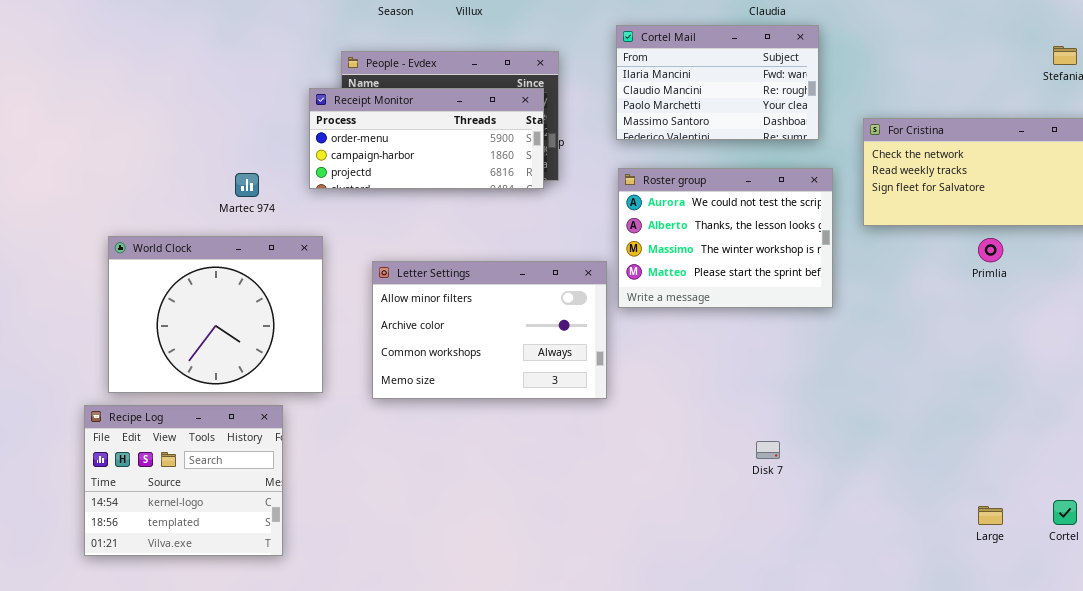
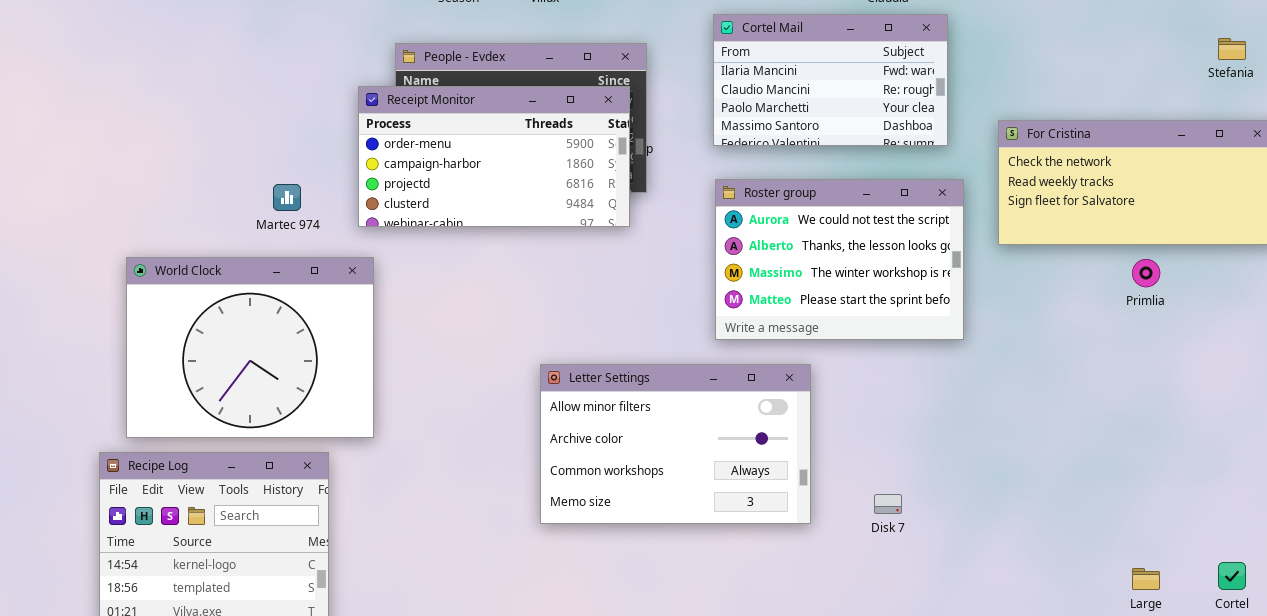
Receipt Monitor: [309,88,544,189] -> [358,86,630,227], resized
Letter Settings: [372,261,607,399] -> [540,364,811,524], moved

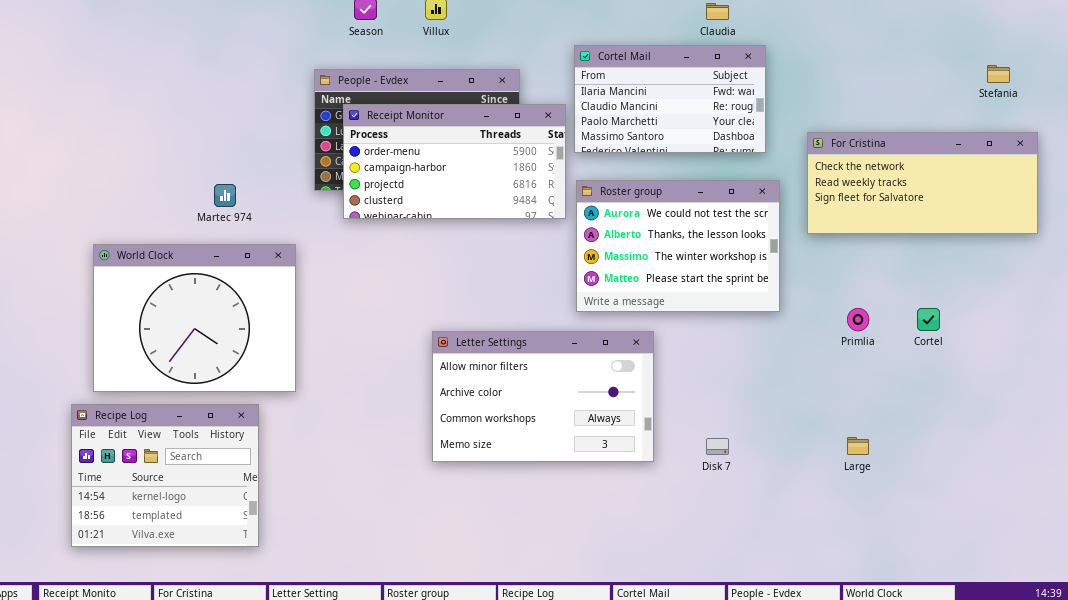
Receipt Monitor: [358,86,630,227] -> [343,104,566,219], moved
Primlia: [1132,259,1160,287] -> [847,308,869,331], moved
Cortel: [1218,562,1246,590] -> [917,308,940,331], moved
Large: [1132,568,1160,590] -> [847,437,869,455], moved

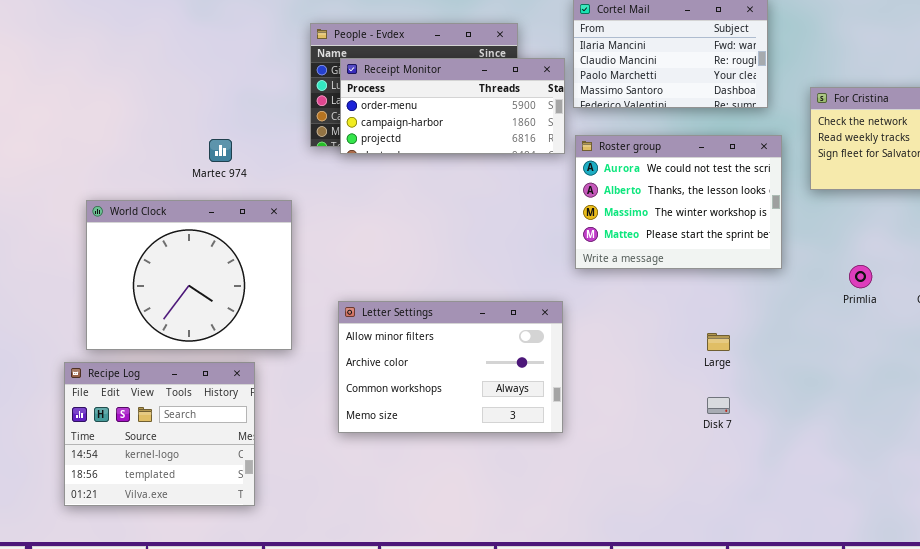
Receipt Monitor: [343,104,566,219] -> [340,58,565,154], resized
Letter Settings: [432,331,654,462] -> [338,301,563,433], moved
Large: [847,437,869,455] -> [707,333,730,351], moved

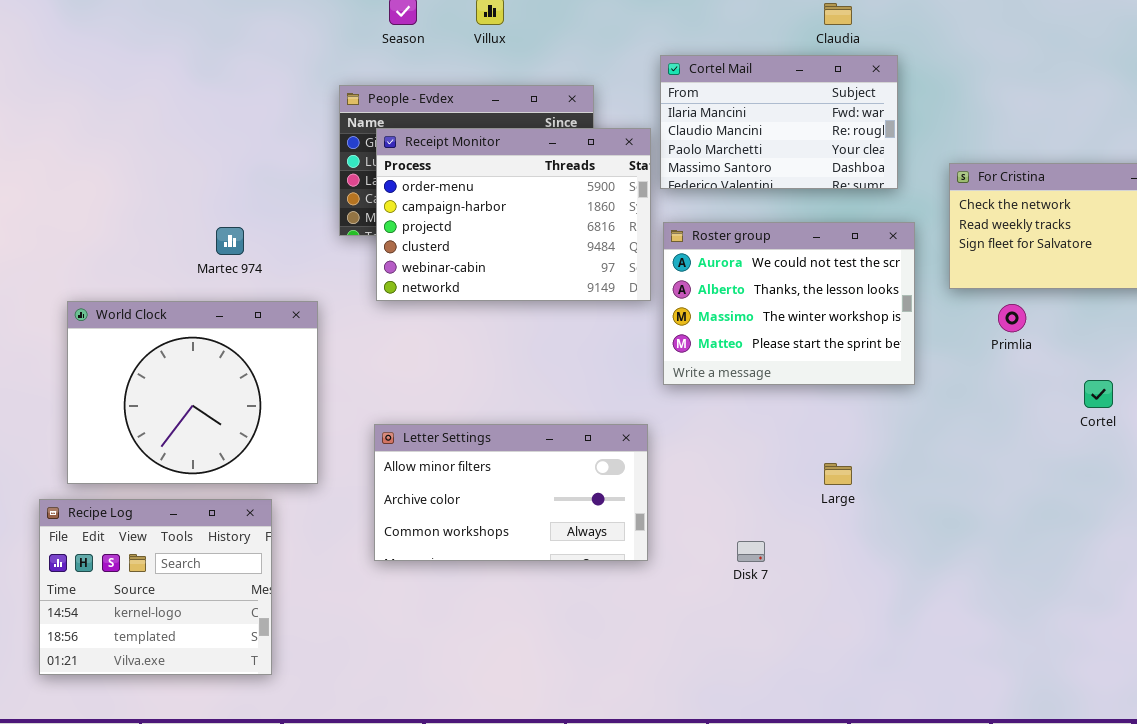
Receipt Monitor: [340,58,565,154] -> [376,128,651,301], resized
Primlia: [849,265,872,288] -> [998,304,1026,332], moved
Letter Settings: [338,301,563,433] -> [374,424,648,561], resized
Disk 7: [707,397,730,414] -> [737,541,765,562], moved

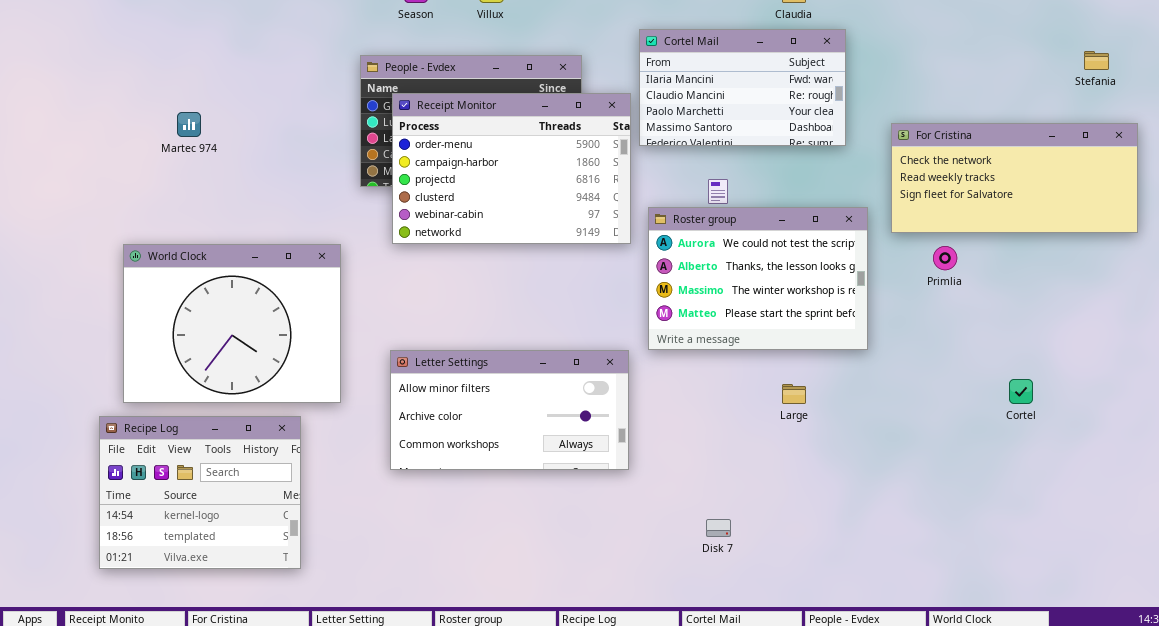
Roster group: [663,222,915,385] -> [648,207,868,350], moved
Martec 974: [216,227,244,255] -> [177,112,201,137], moved
Cortel: [1084,380,1113,408] -> [1009,379,1033,404], moved
Disk 7: [737,541,765,562] -> [706,519,731,537], moved

